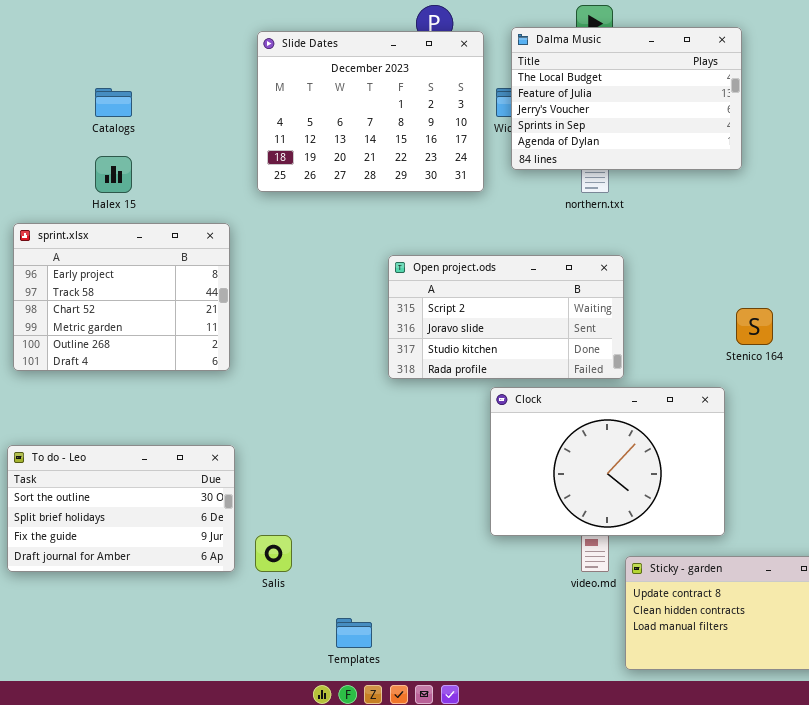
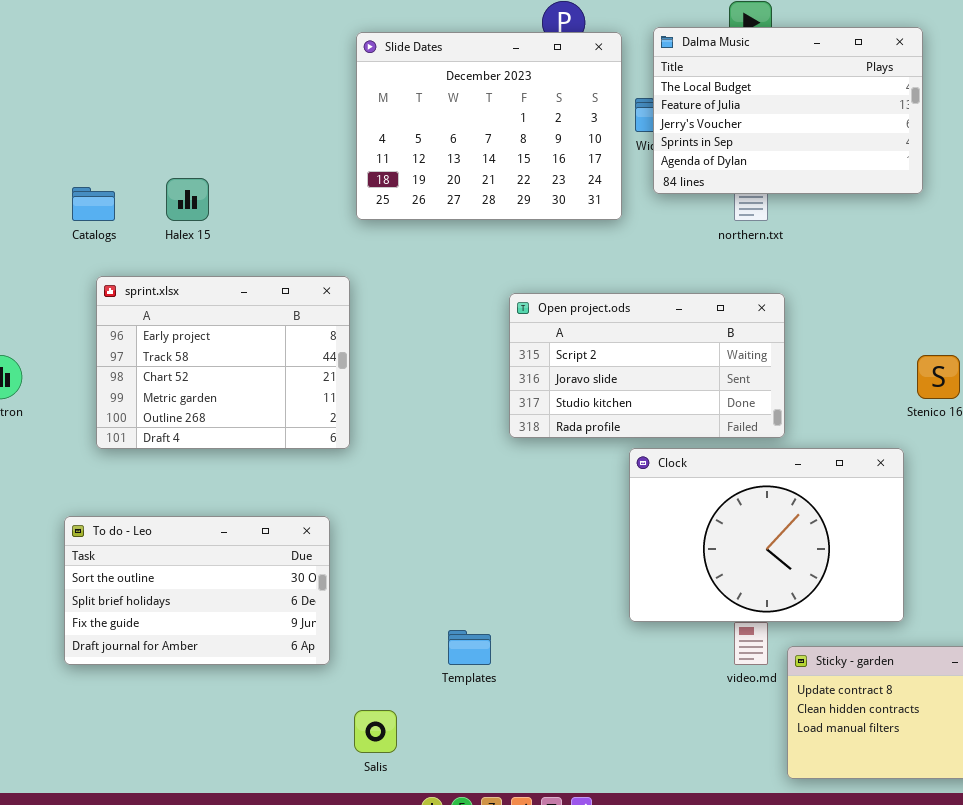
Catalogs: [95,88,132,117] -> [72,187,115,221], moved
sprint.xlsx: [13,223,230,371] -> [96,276,350,449], moved
Salis: [255,535,292,572] -> [354,710,397,753], moved
Templates: [336,618,372,648] -> [448,630,491,665], moved

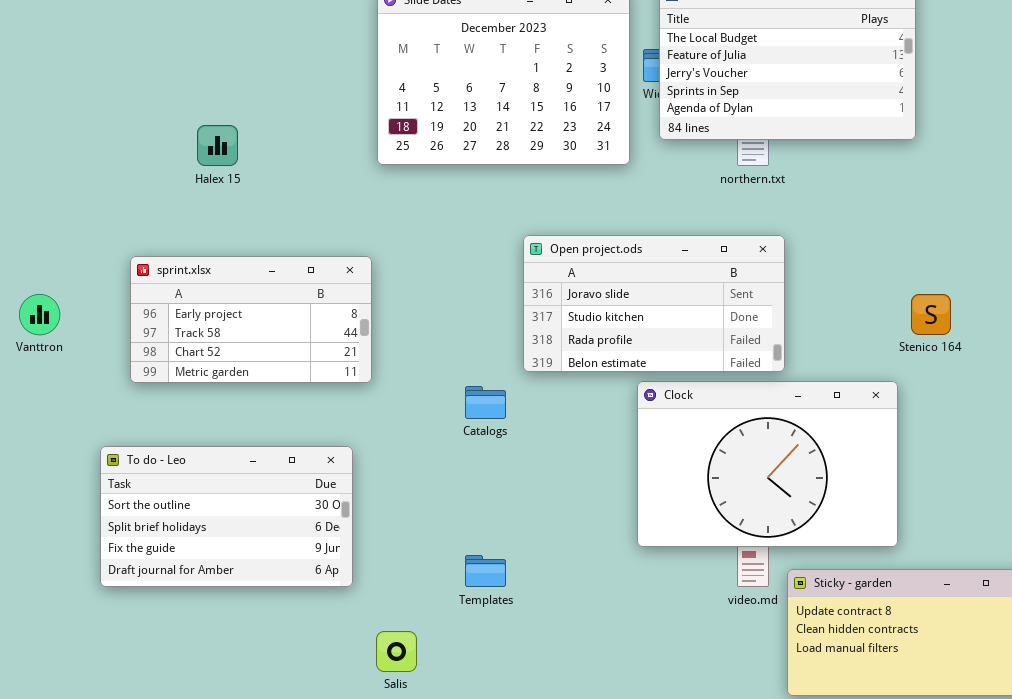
Catalogs: [72,187,115,221] -> [465,386,506,419], moved
sprint.xlsx: [96,276,350,449] -> [130,256,372,383], resized
Open project.ods: [509,293,785,438] -> [523,235,785,372], scrolled down 1 row

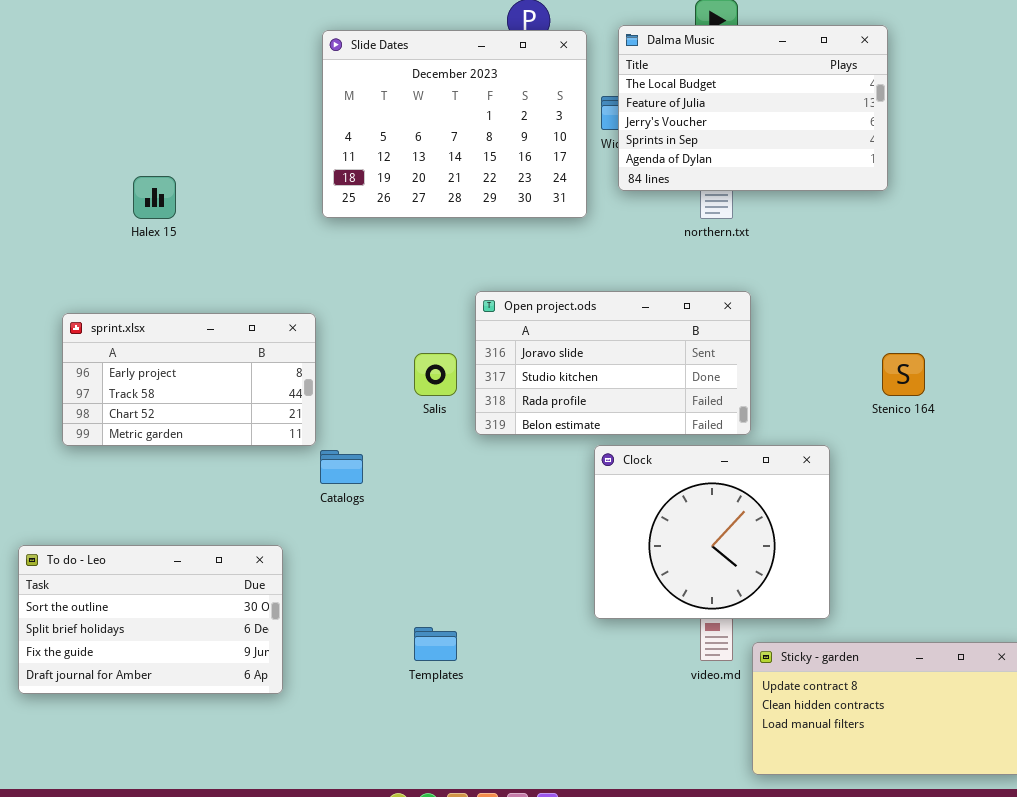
Clock: [637,381,898,547] -> [594,445,830,619], resized
Catalogs: [465,386,506,419] -> [320,450,363,484], moved
To do - Leo: [100,446,353,587] -> [18,545,283,694], moved
Salis: [376,631,417,672] -> [414,353,457,396], moved

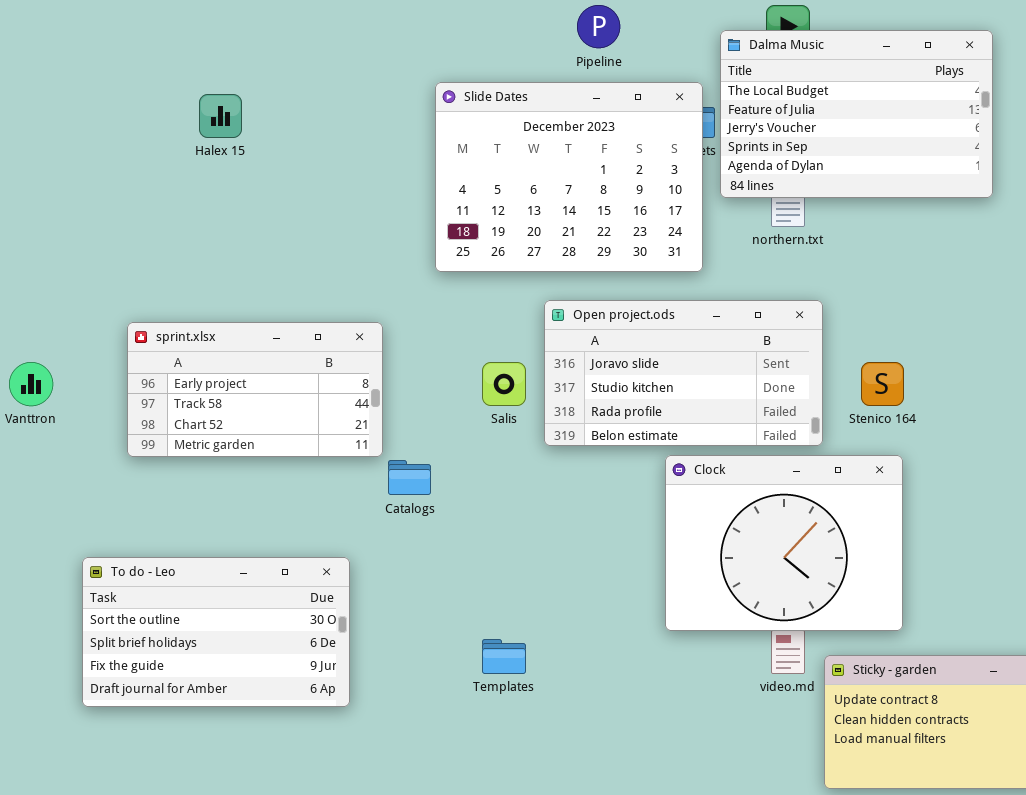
Dalma Music: [618,25,888,191] -> [720,30,993,198], moved
Slide Dates: [322,30,587,218] -> [435,82,703,272], moved
Halex 15: [133,176,176,219] -> [199,94,242,138], moved
Stenico 164: [882,353,925,396] -> [861,362,904,406], moved

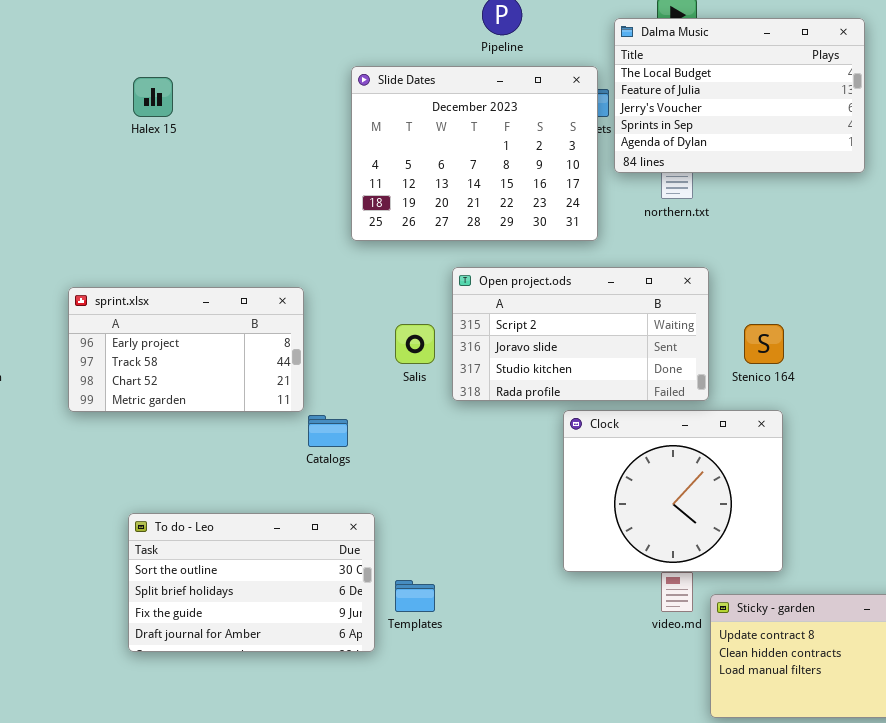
Open project.ods: [544,300,823,446] -> [452,267,709,401], scrolled up 1 row
To do - Leo: [82,557,350,707] -> [128,513,375,652], moved

